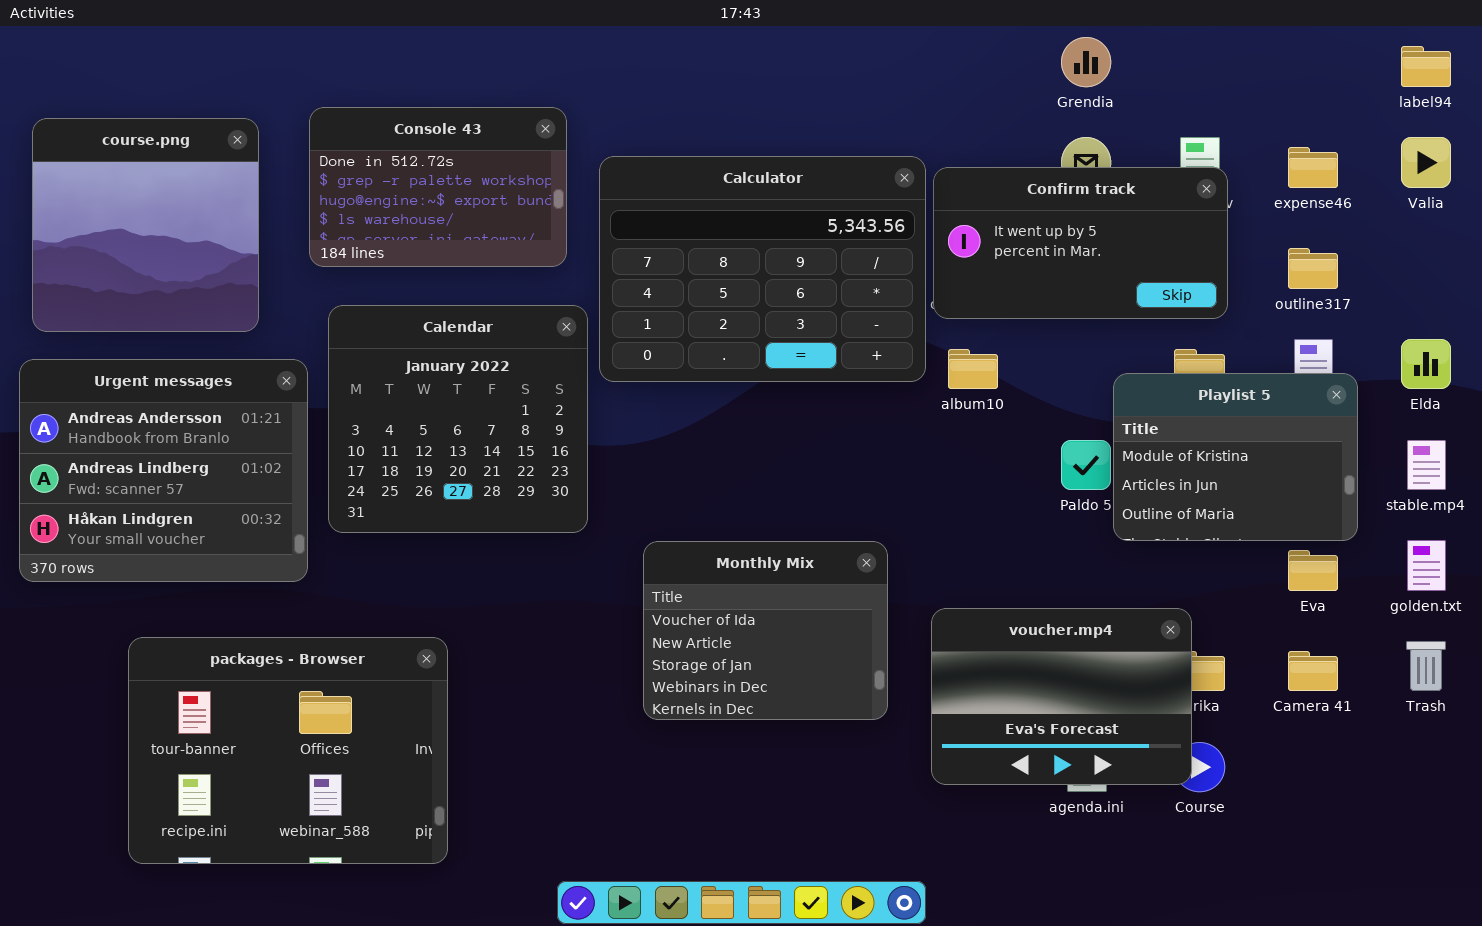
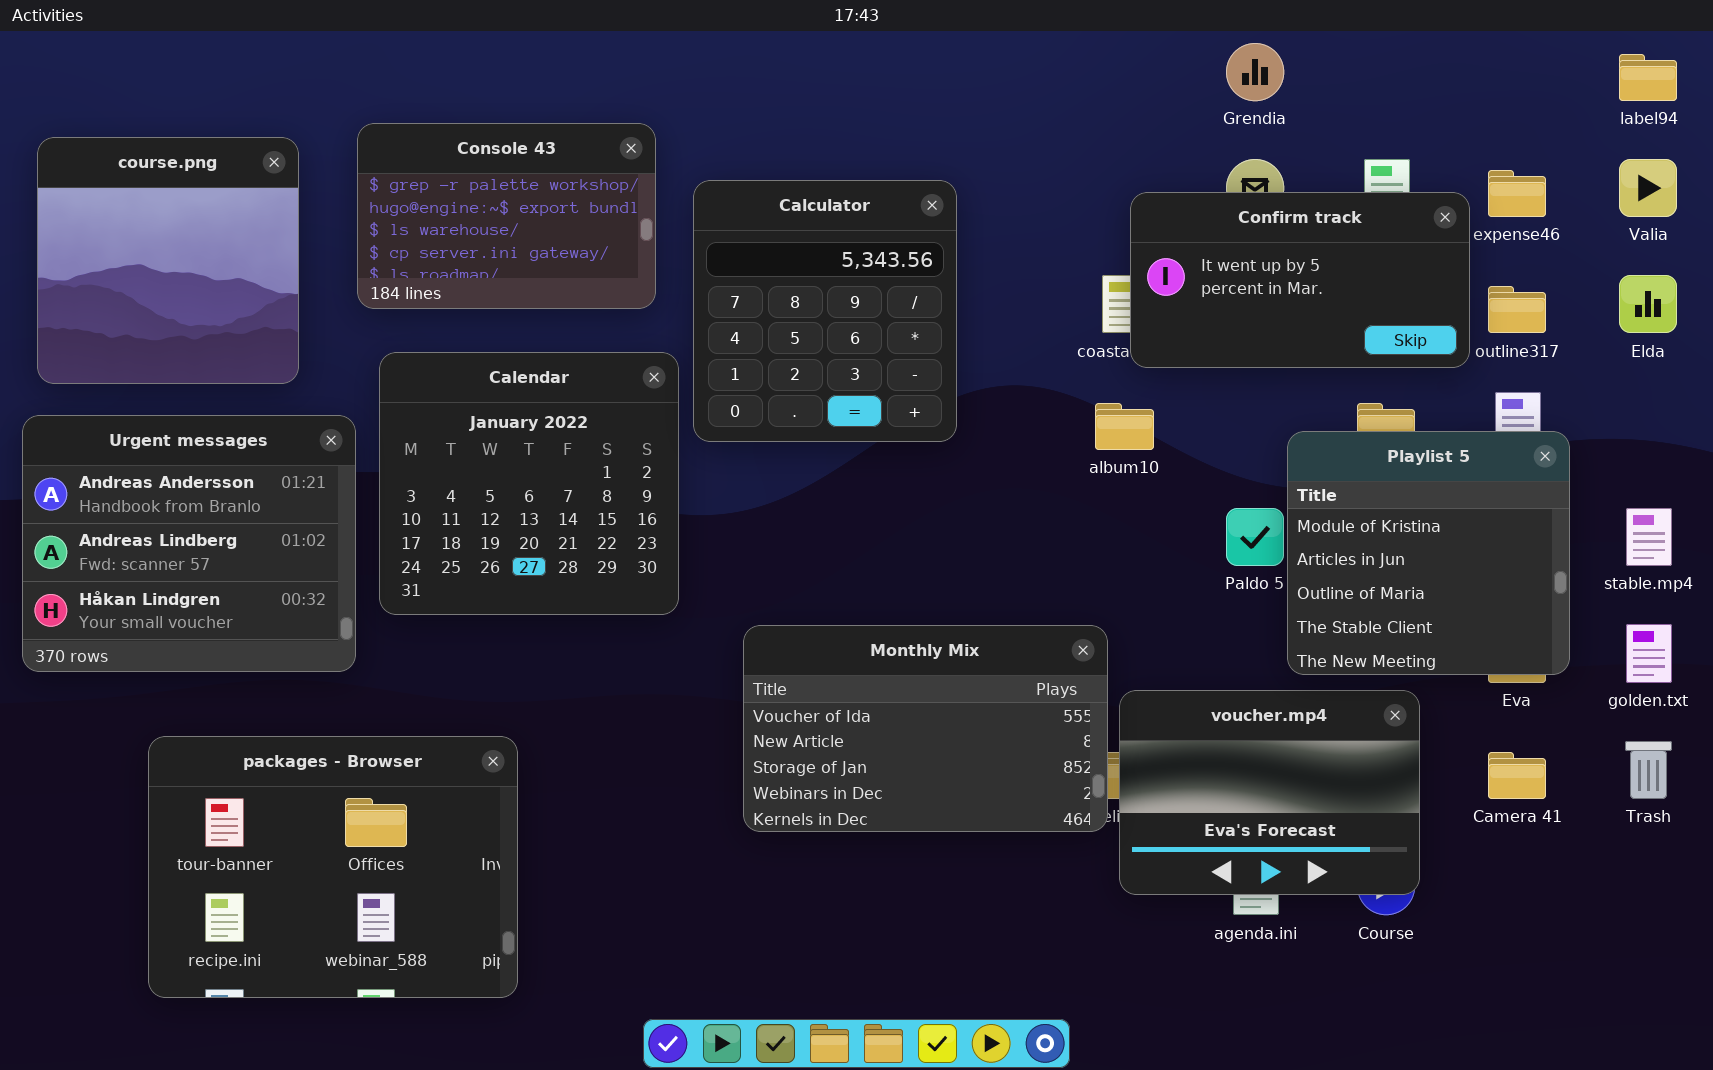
Console 43: [309,107,567,267] -> [357,123,656,309], scrolled down 1 row
Calculator: [599,156,926,382] -> [693,180,957,442], resized
Confirm track: [933,167,1228,319] -> [1130,192,1470,368], moved
Elda: [1401,339,1451,389] -> [1619,275,1677,333], moved
Playlist 5: [1113,373,1358,541] -> [1287,431,1570,675], resized
Monthly Mix: [643,541,888,720] -> [743,625,1108,832], resized
voucher.mp4: [931,608,1192,785] -> [1119,690,1420,895], moved

